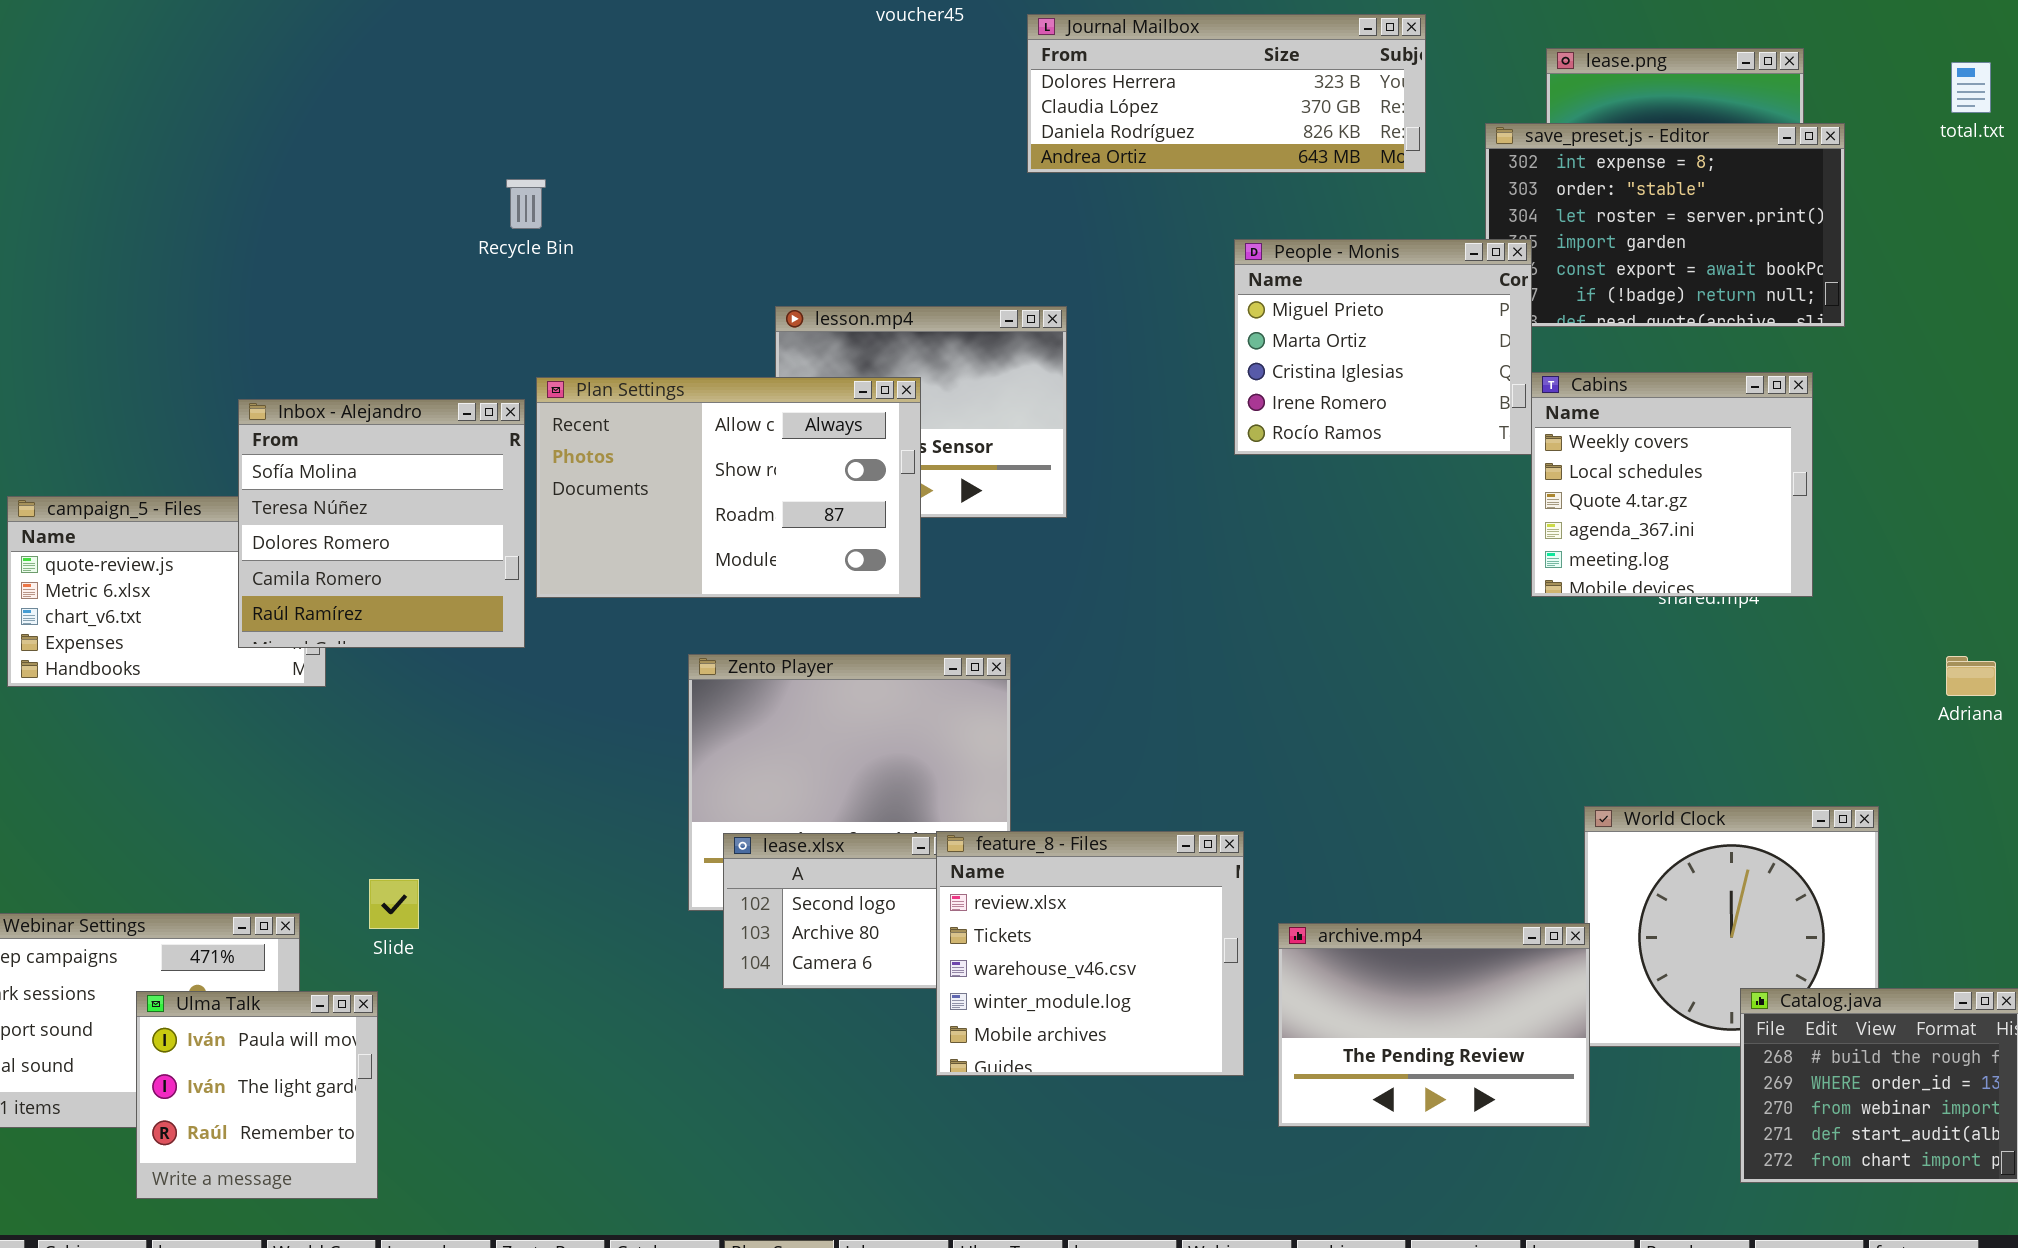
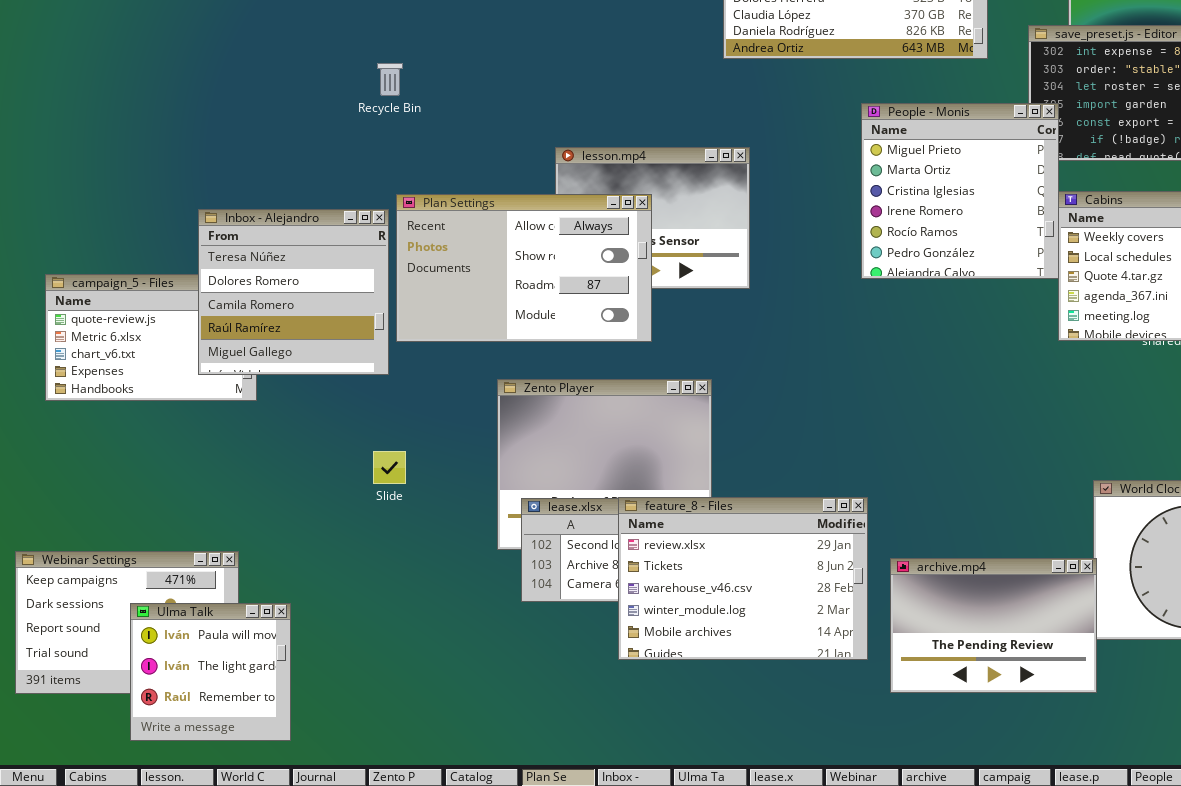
People - Monis: [1234,239,1532,455] -> [861,103,1059,279], resized
Inbox - Alejandro: [238,399,525,648] -> [198,209,389,375], scrolled down 1 row
feature_8 - Files: [936,831,1244,1076] -> [618,497,868,660], resized
Slide: [369,879,419,929] -> [373,451,406,484], moved

